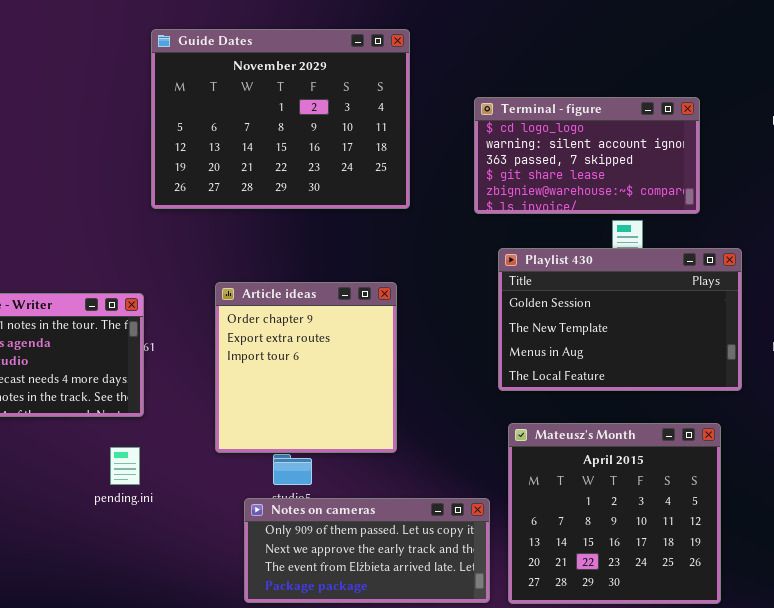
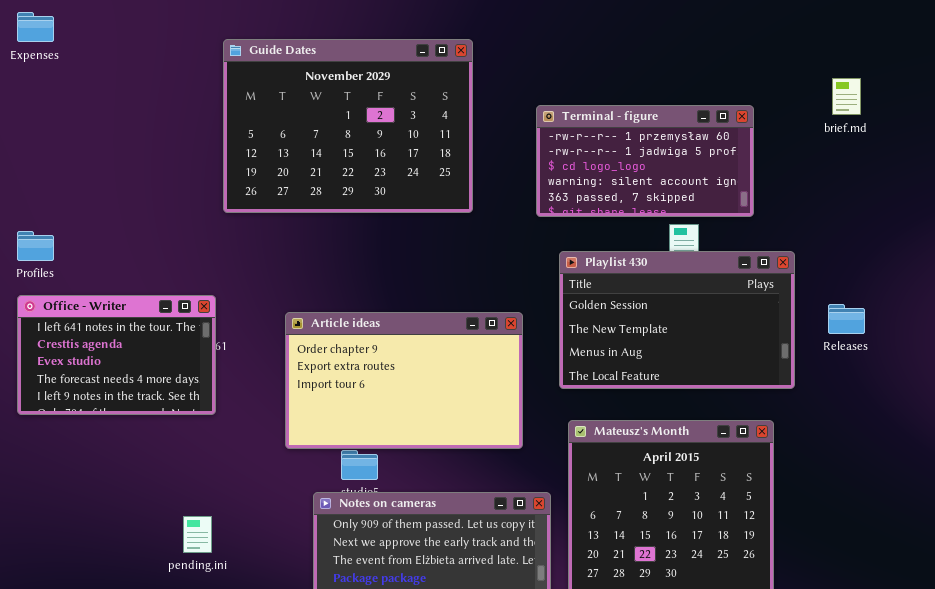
Terminal - figure: [474,97,700,214] -> [536,105,754,217], scrolled up 2 rows
Article ideas: [215,282,397,453] -> [285,312,523,449], resized
pending.ini: [110,447,140,485] -> [183,516,212,553], moved

